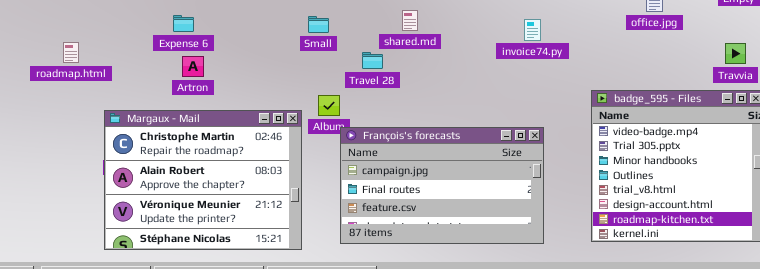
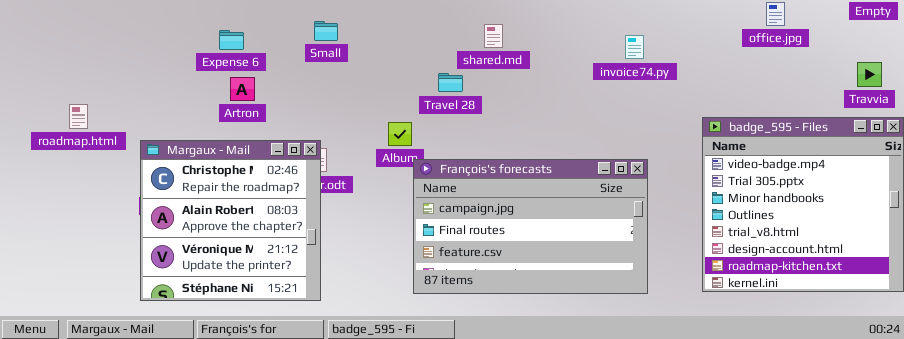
Small: [308,16,329,33] -> [314,21,338,41], moved
roadmap.html: [63,42,79,63] -> [69,104,88,129], moved
Margaux - Mail: [104,110,302,250] -> [140,140,321,301], resized

